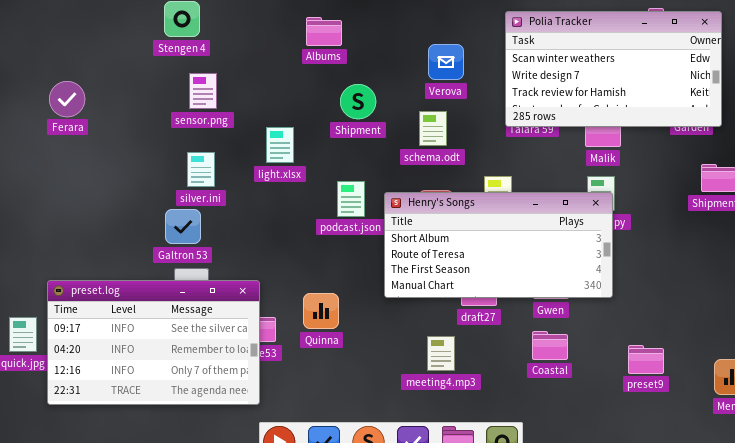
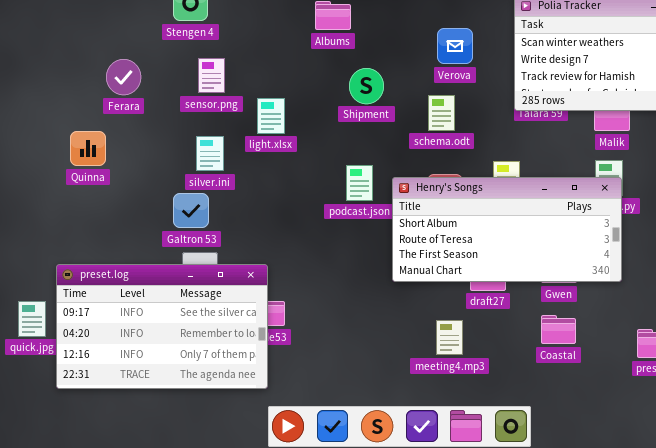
Ferara: [49,81,85,117] -> [106,59,141,95], moved
light.xlsx: [266,127,294,163] -> [257,98,285,134], moved
Quinna: [303,293,339,329] -> [70,131,106,166], moved

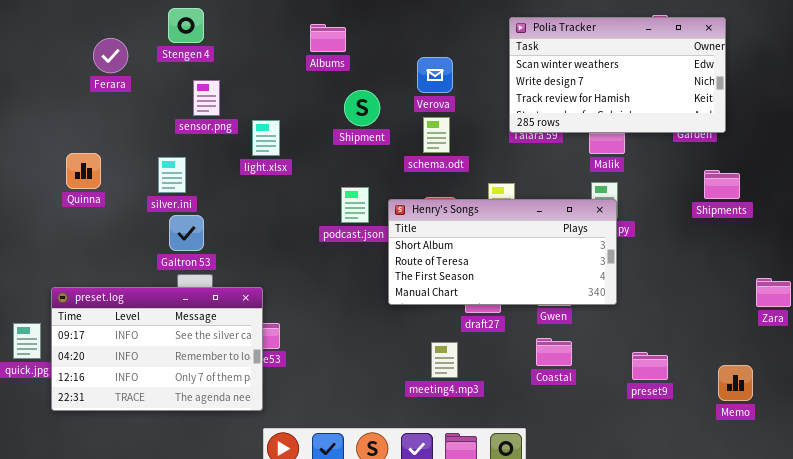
Verova: [437,28,473,64] -> [417,57,453,93], moved
Ferara: [106,59,141,95] -> [93,38,128,73], moved
silver.ini: [196,136,224,171] -> [158,157,186,193], moved

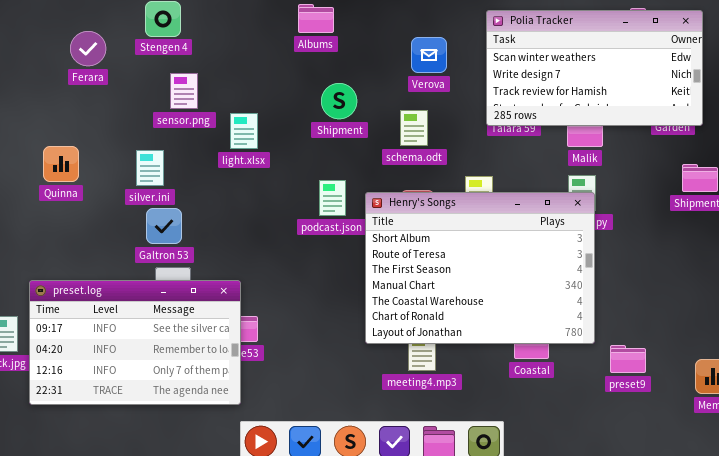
Albums: [310,24,346,52] -> [298,4,334,33], moved
Verova: [417,57,453,93] -> [411,37,447,73], moved
Henry's Songs: [388,199,617,305] -> [365,192,595,344], resized

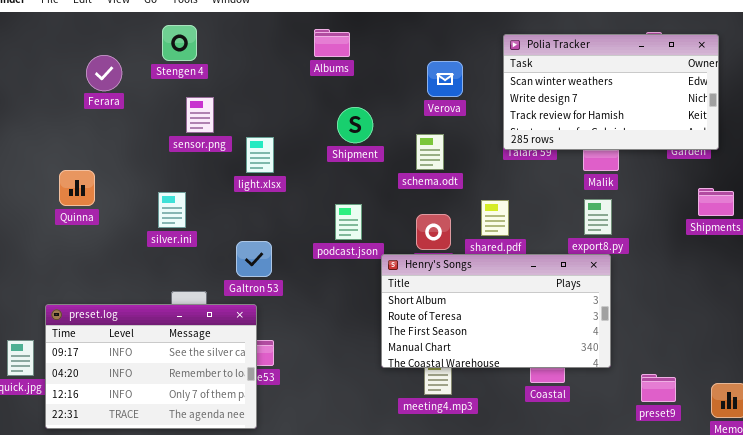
silver.ini: [136,150,164,186] -> [158,192,186,228], moved
Henry's Songs: [365,192,595,344] -> [381,254,611,368], resized
Galtron 53: [146,208,182,244] -> [236,241,272,277], moved
preset9: [610,345,646,373] -> [641,374,676,402], moved

